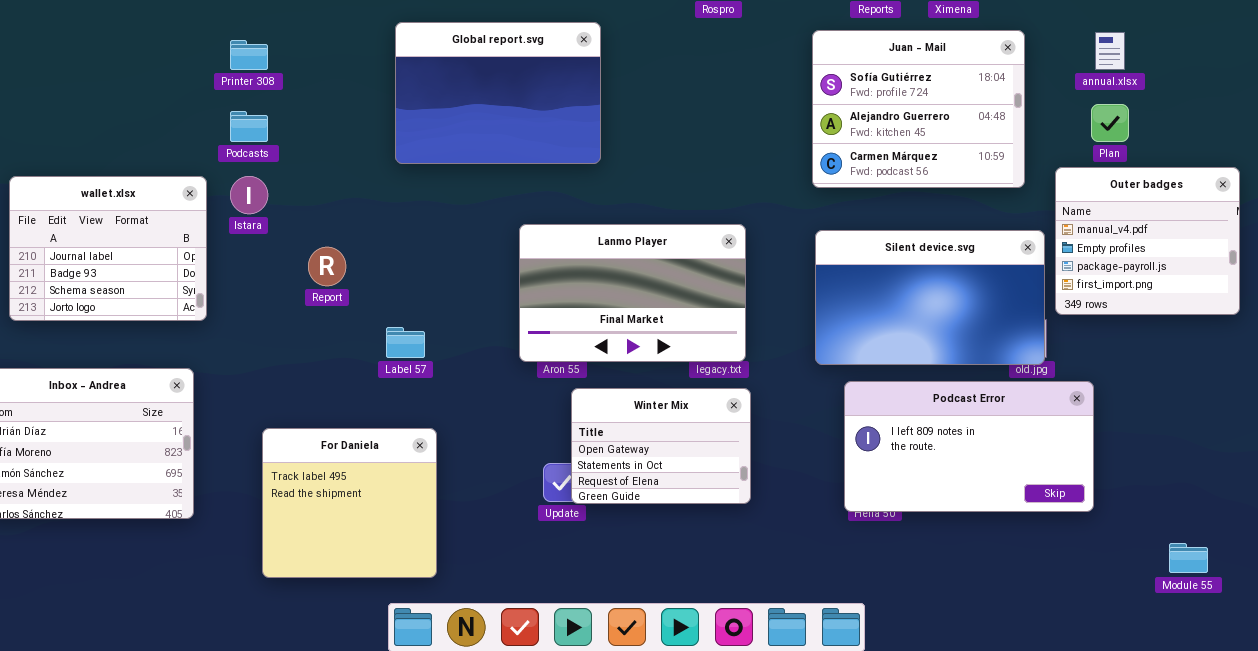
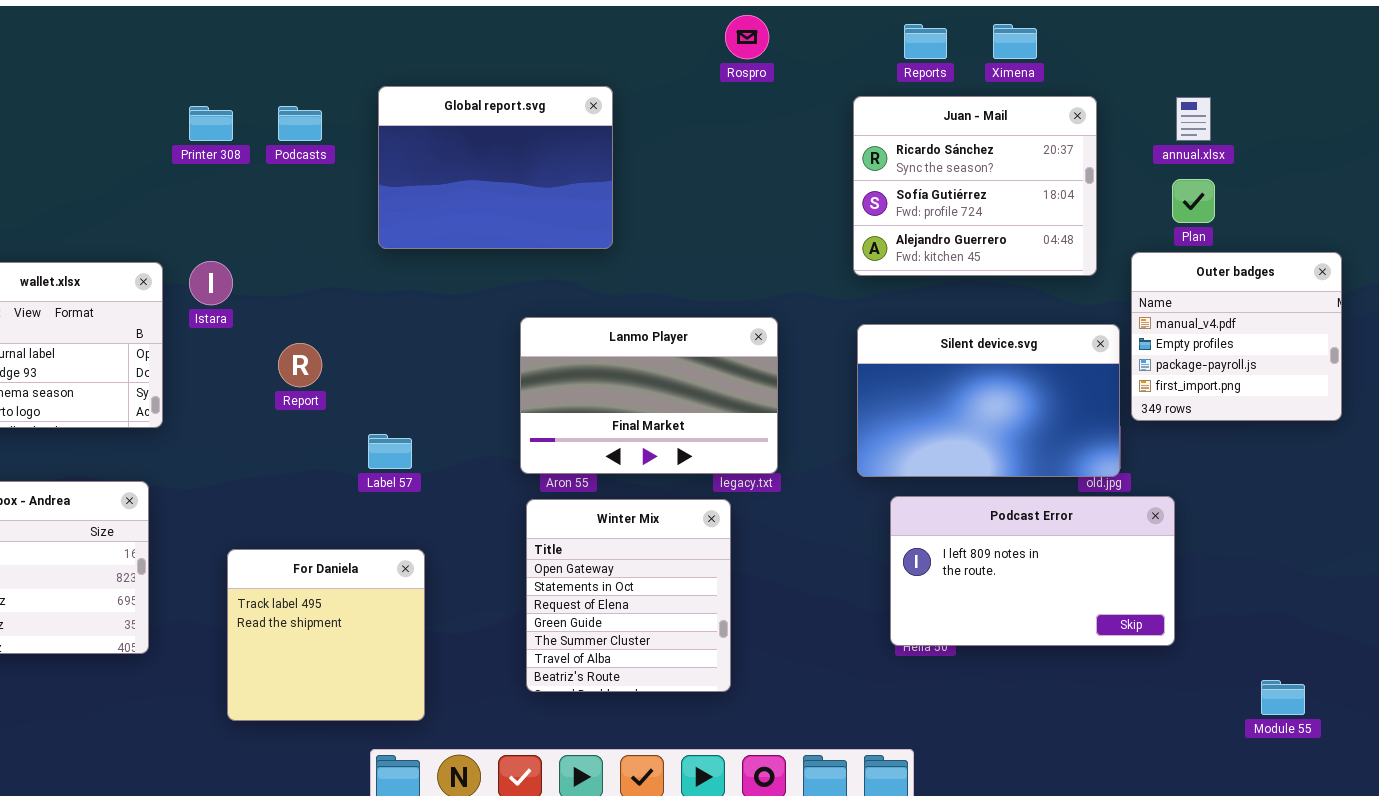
Juan - Mail: [812,30,1025,188] -> [853,96,1097,276], scrolled up 1 row
Podcasts: [230,111,268,142] -> [278,106,322,141], moved
Winter Mix: [571,388,751,504] -> [526,499,731,692], moved, resized

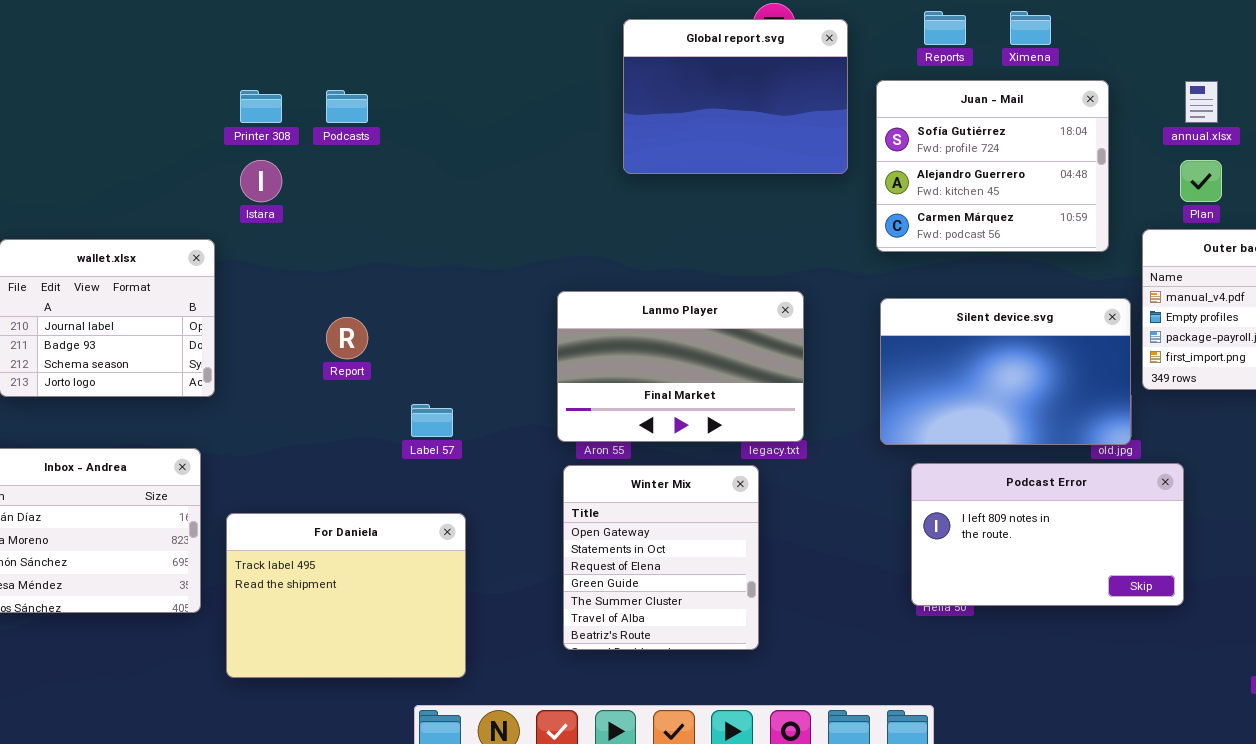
Global report.svg: [378,86,613,249] -> [623,19,848,174], moved
Juan - Mail: [853,96,1097,276] -> [876,80,1109,252], scrolled down 1 row
Istara: [189,261,233,305] -> [240,160,282,202], moved
For Daniela: [227,549,425,721] -> [226,513,466,678], resized

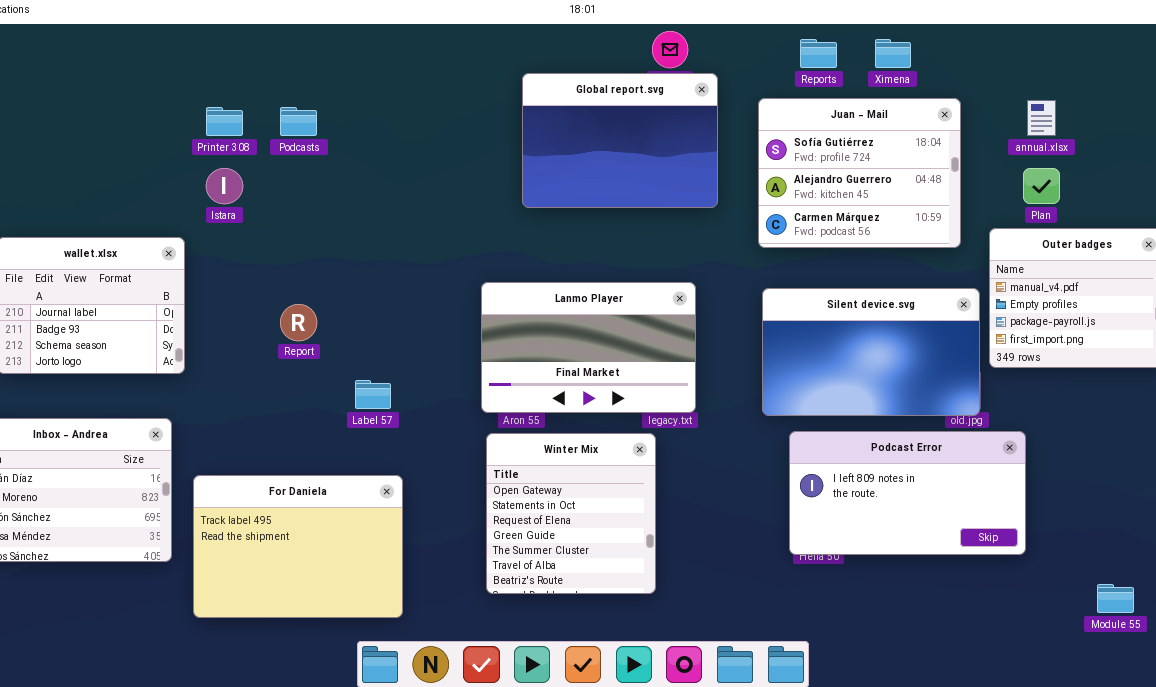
Global report.svg: [623,19,848,174] -> [522,73,718,208], moved

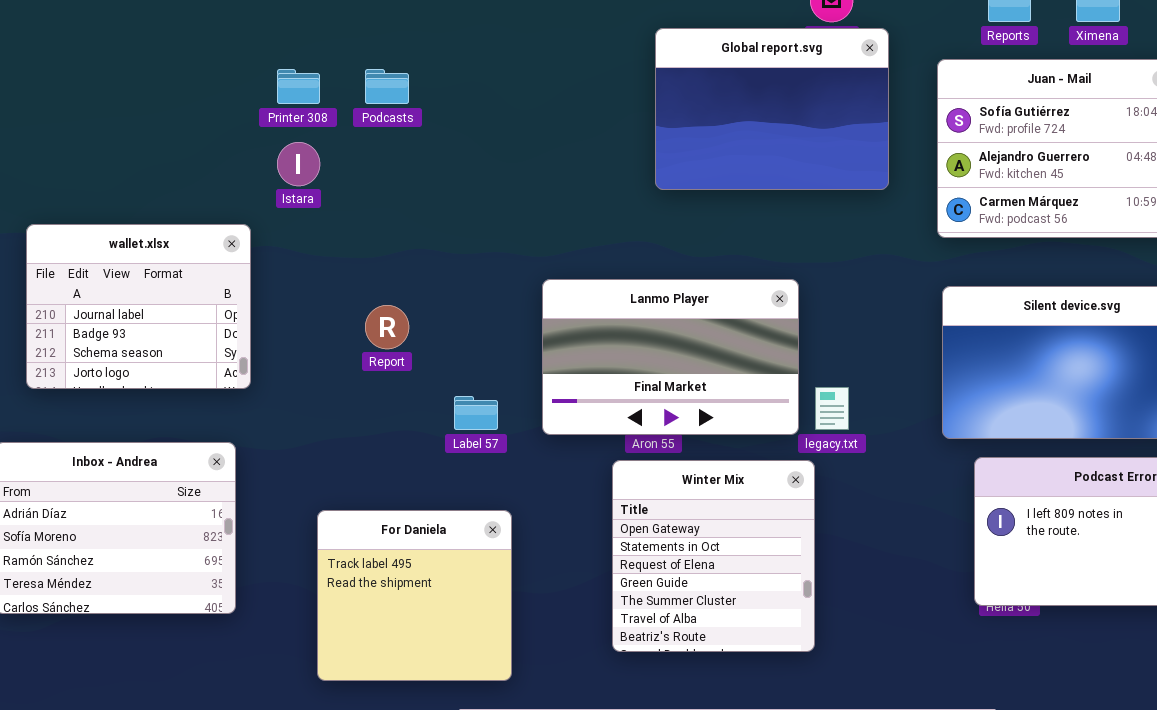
Lanmo Player: [481,282,696,413] -> [542,279,799,435], moved
For Daniela: [193,475,403,618] -> [317,510,512,681], resized

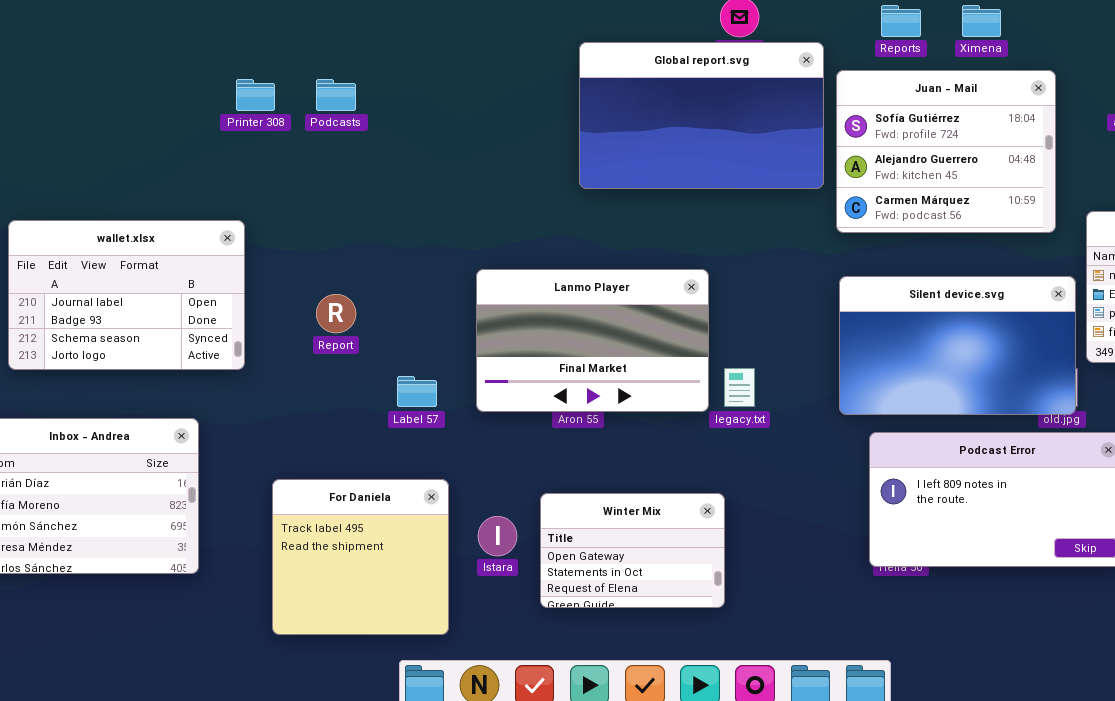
Global report.svg: [655,28,889,190] -> [579,42,824,189], resized
Istara: [277,142,320,186] -> [478,516,517,556], moved
wallet.xlsx: [26,224,251,389] -> [8,220,245,370], resized
Winter Mix: [612,460,815,652] -> [540,493,725,608], resized

